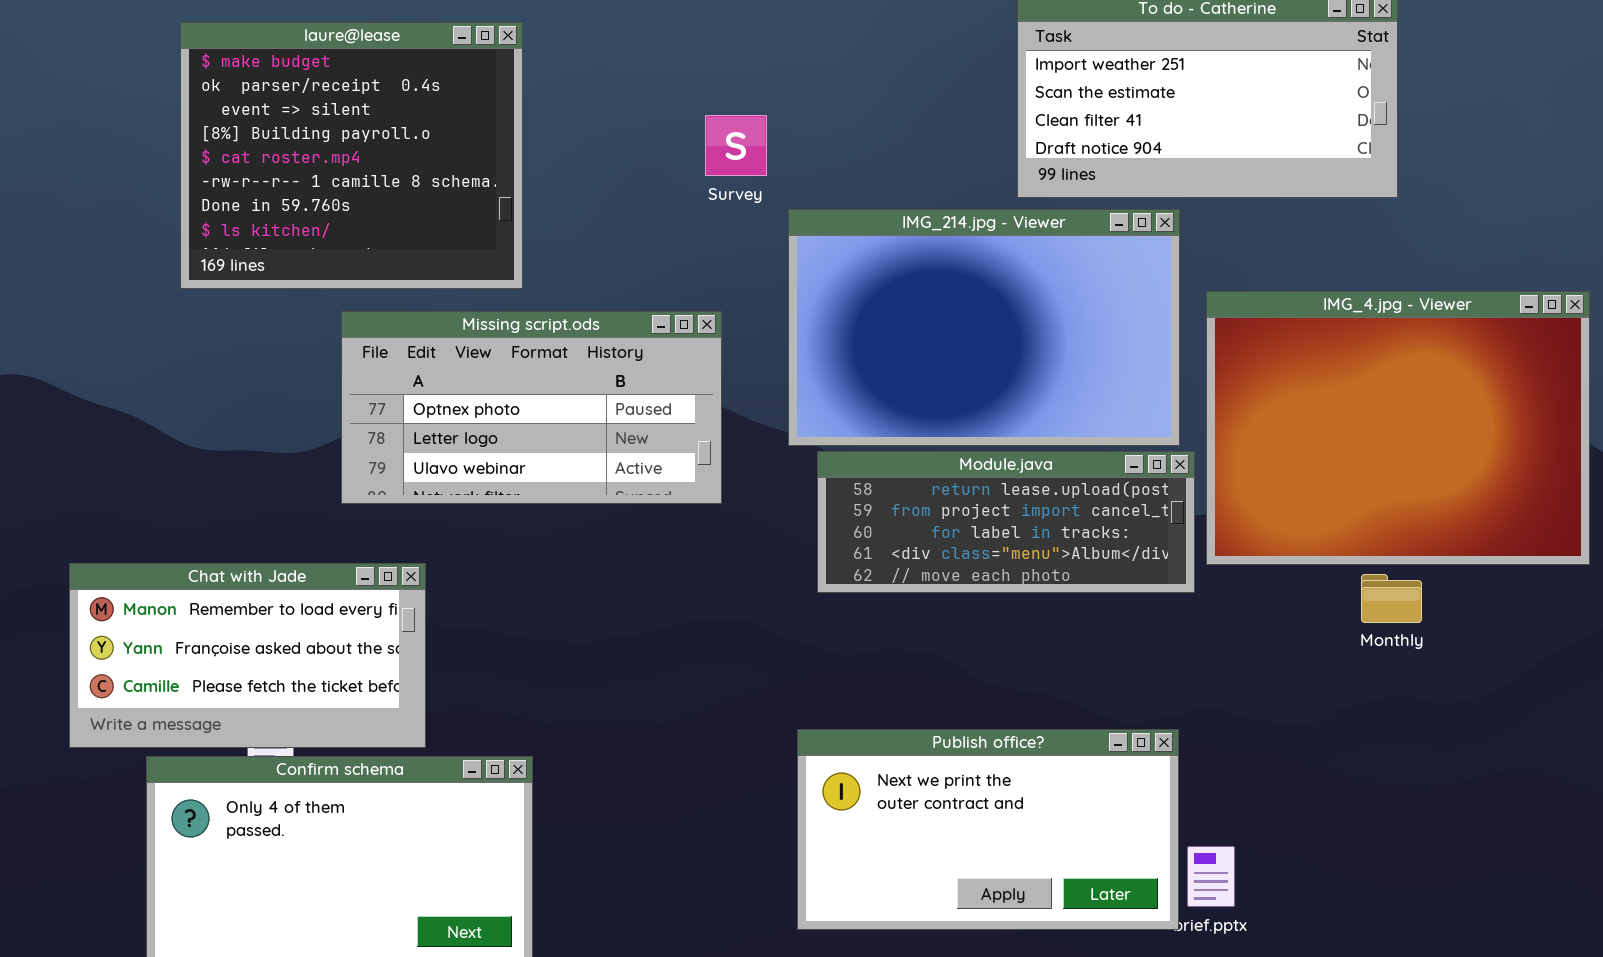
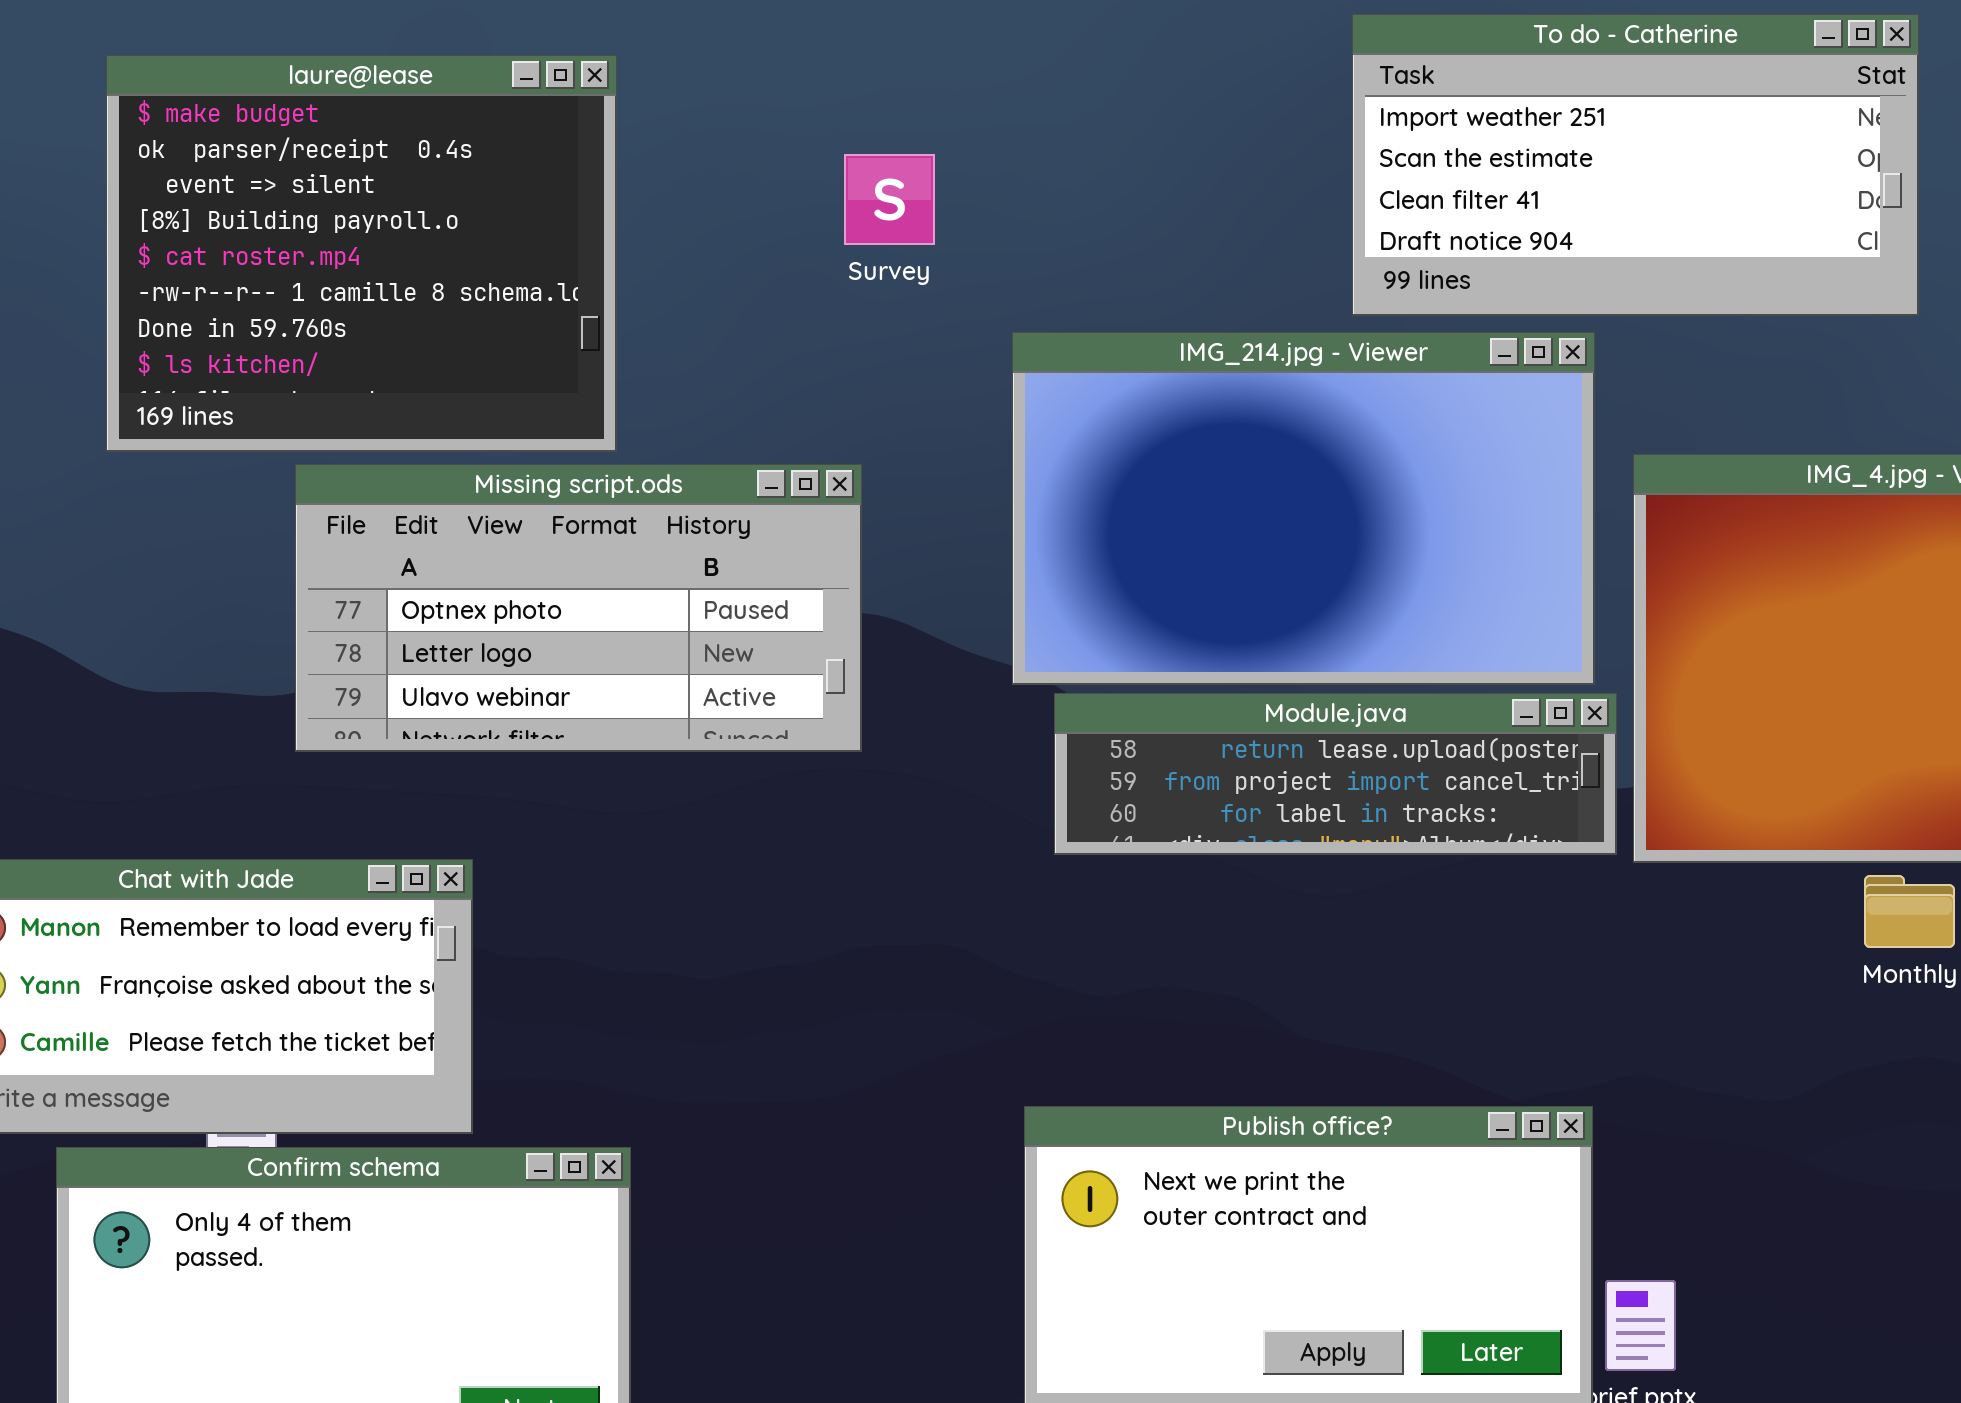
Survey: [705,115,767,176] -> [844,154,935,245], moved
Missing script.ods: [341,311,722,504] -> [295,464,862,752], moved
Module.java: [817,451,1195,593] -> [1054,693,1617,855], resized

